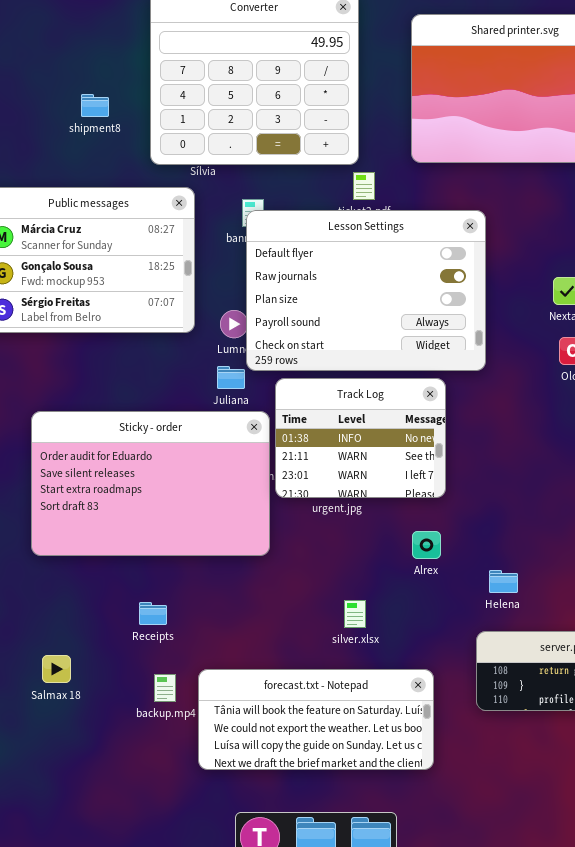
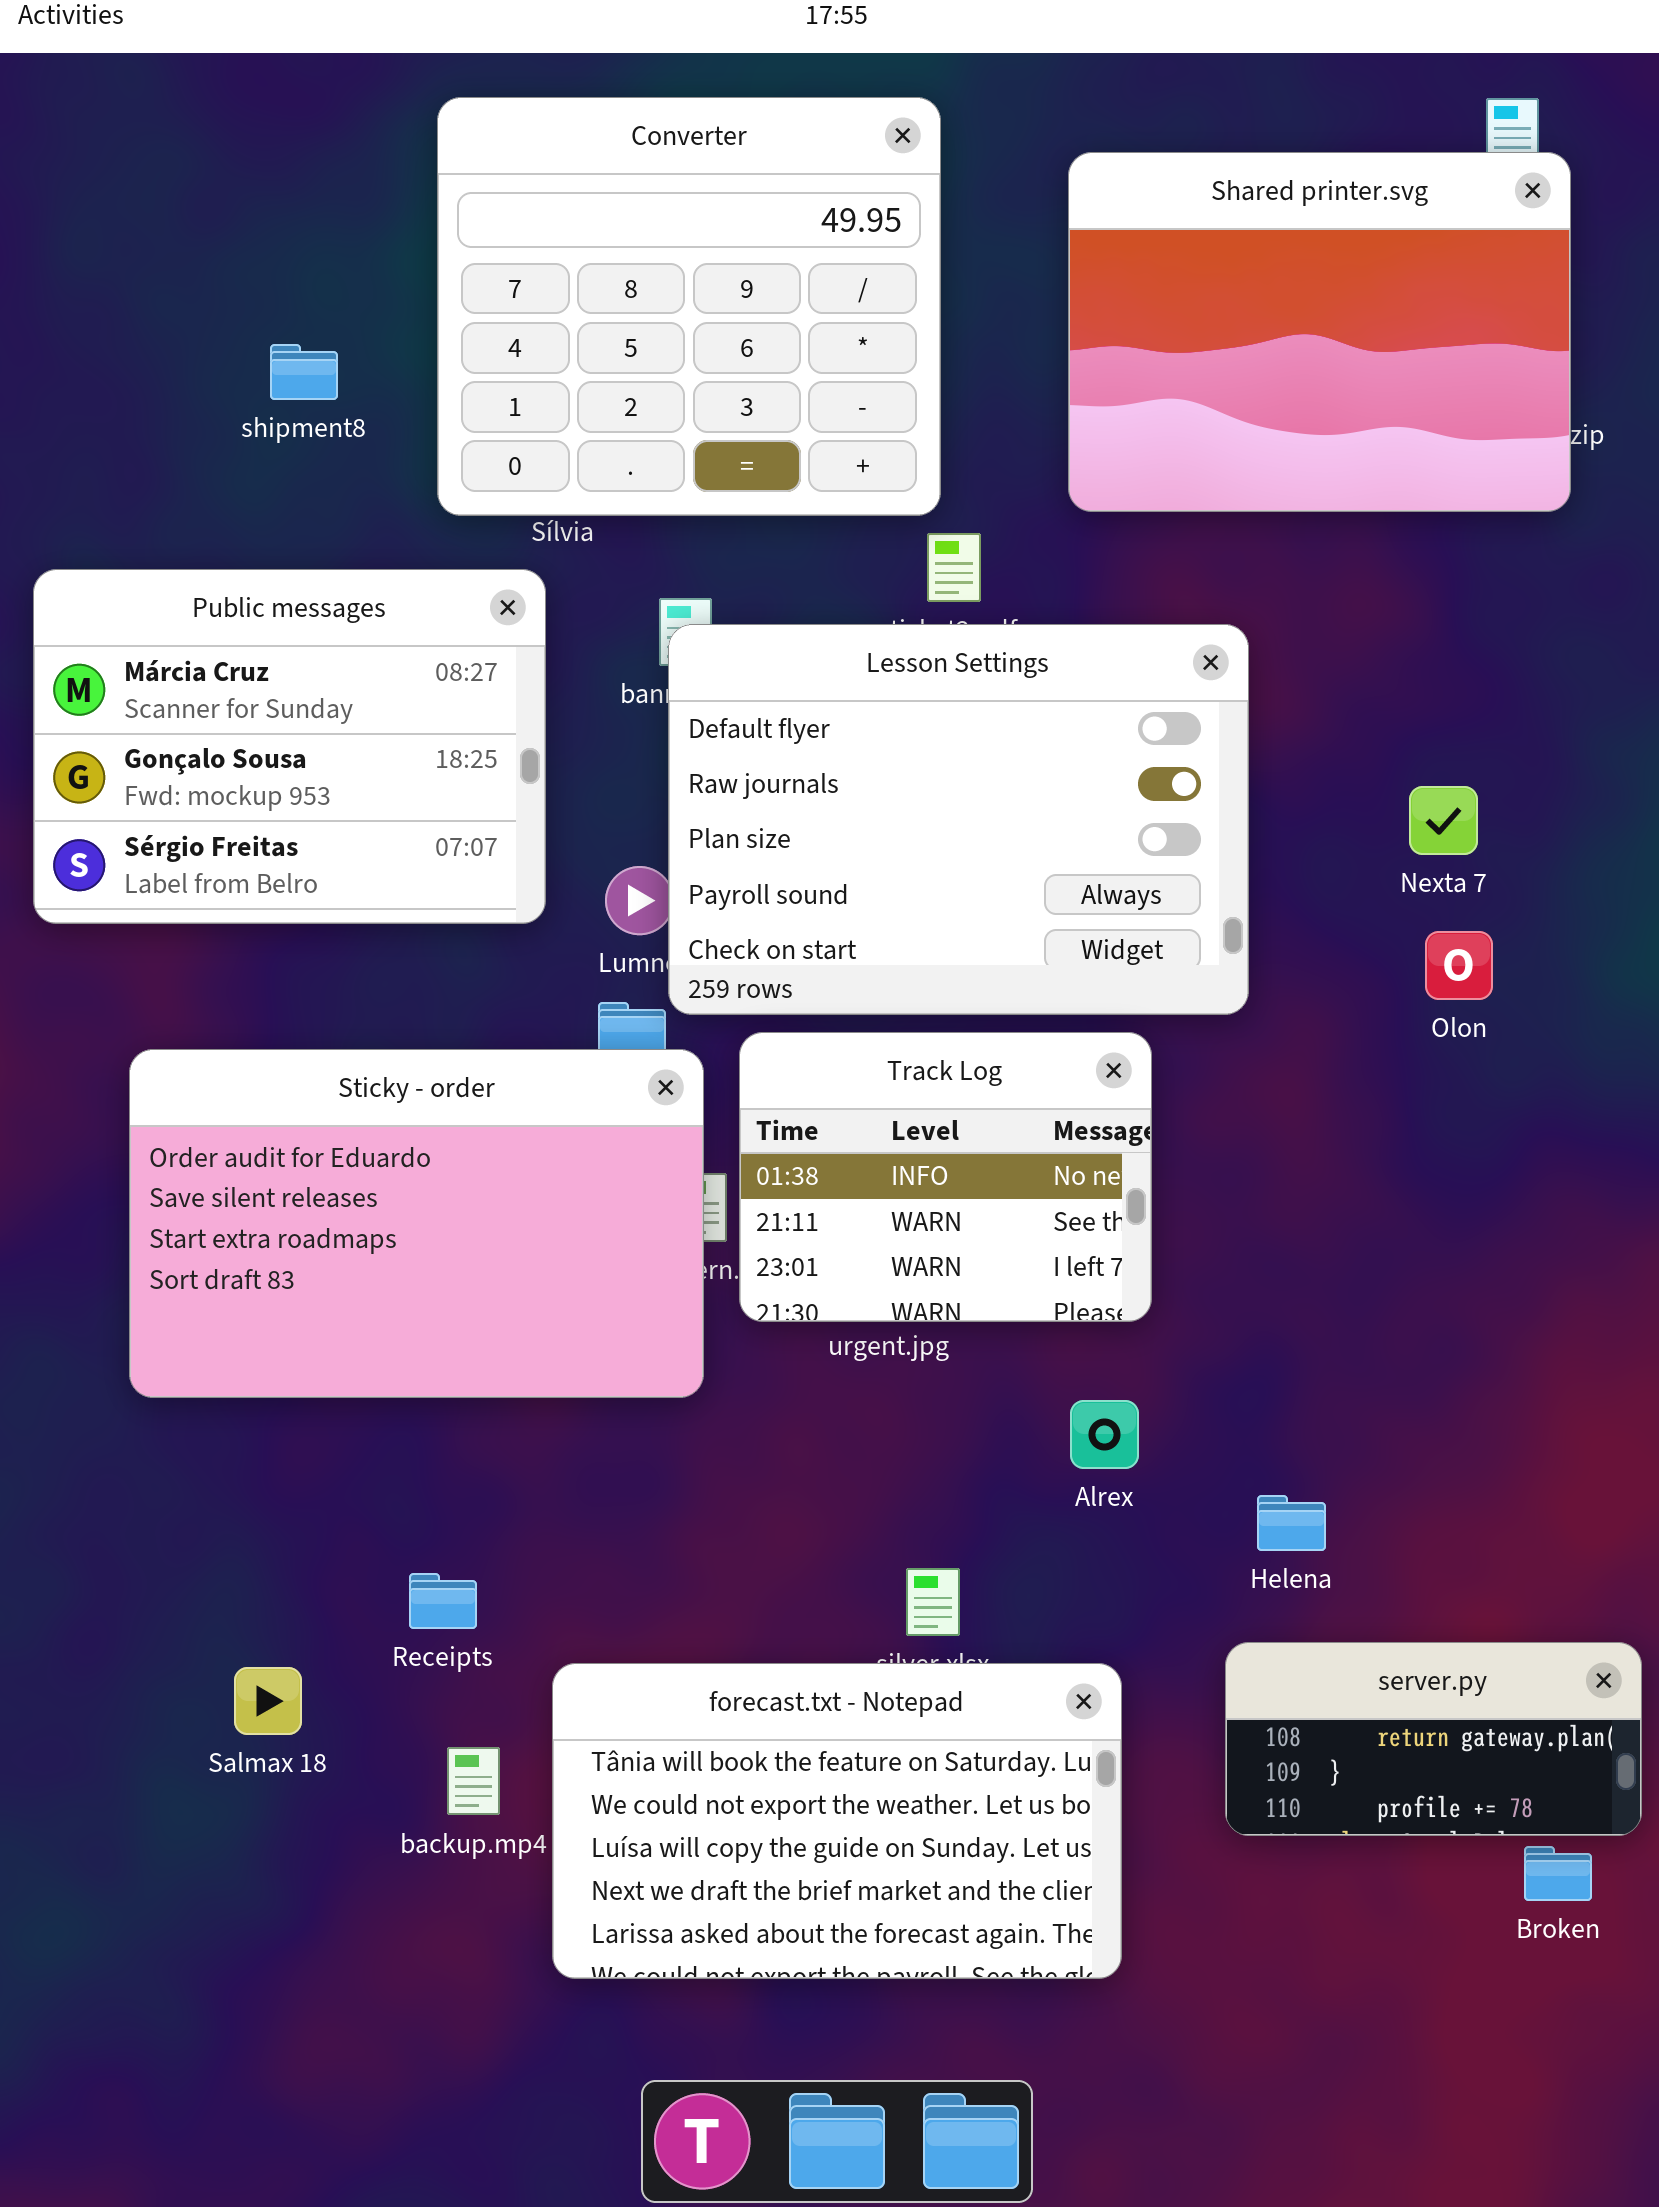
Sticky - order: [31,411,270,556] -> [129,1049,704,1398], moved
Salmax 18: [42,655,71,683] -> [234,1667,302,1735], moved
forecast.txt - Notepad: [198,669,434,770] -> [552,1663,1122,1979], resized

